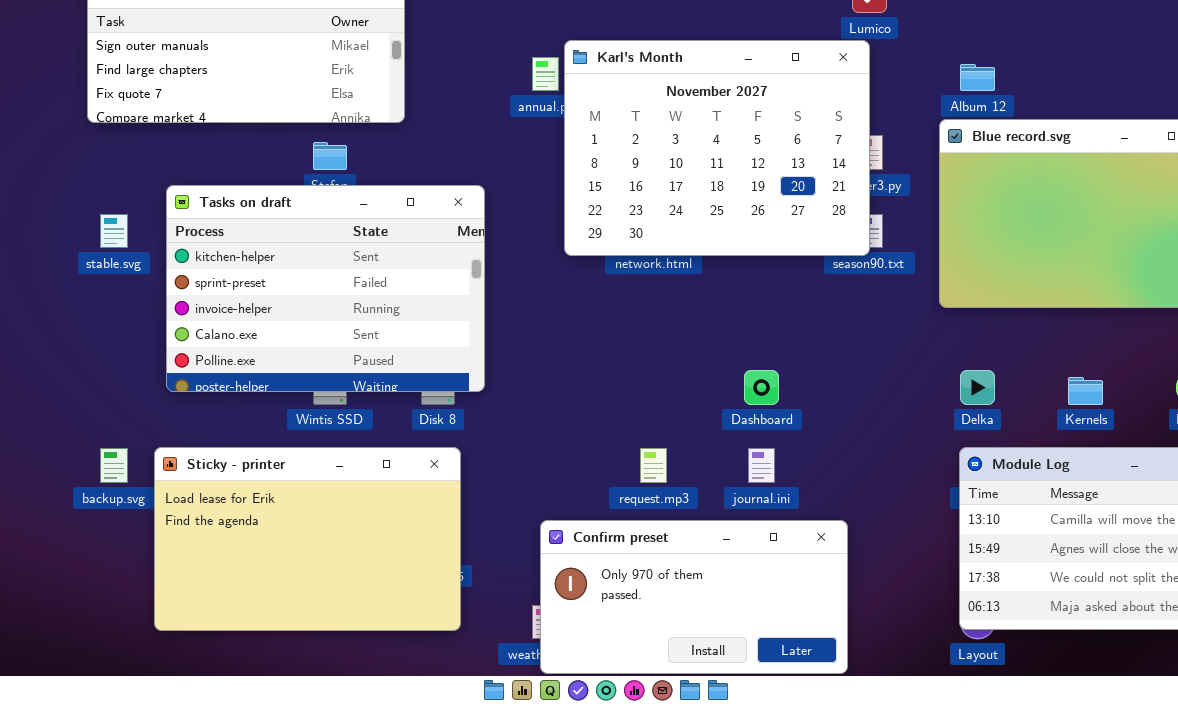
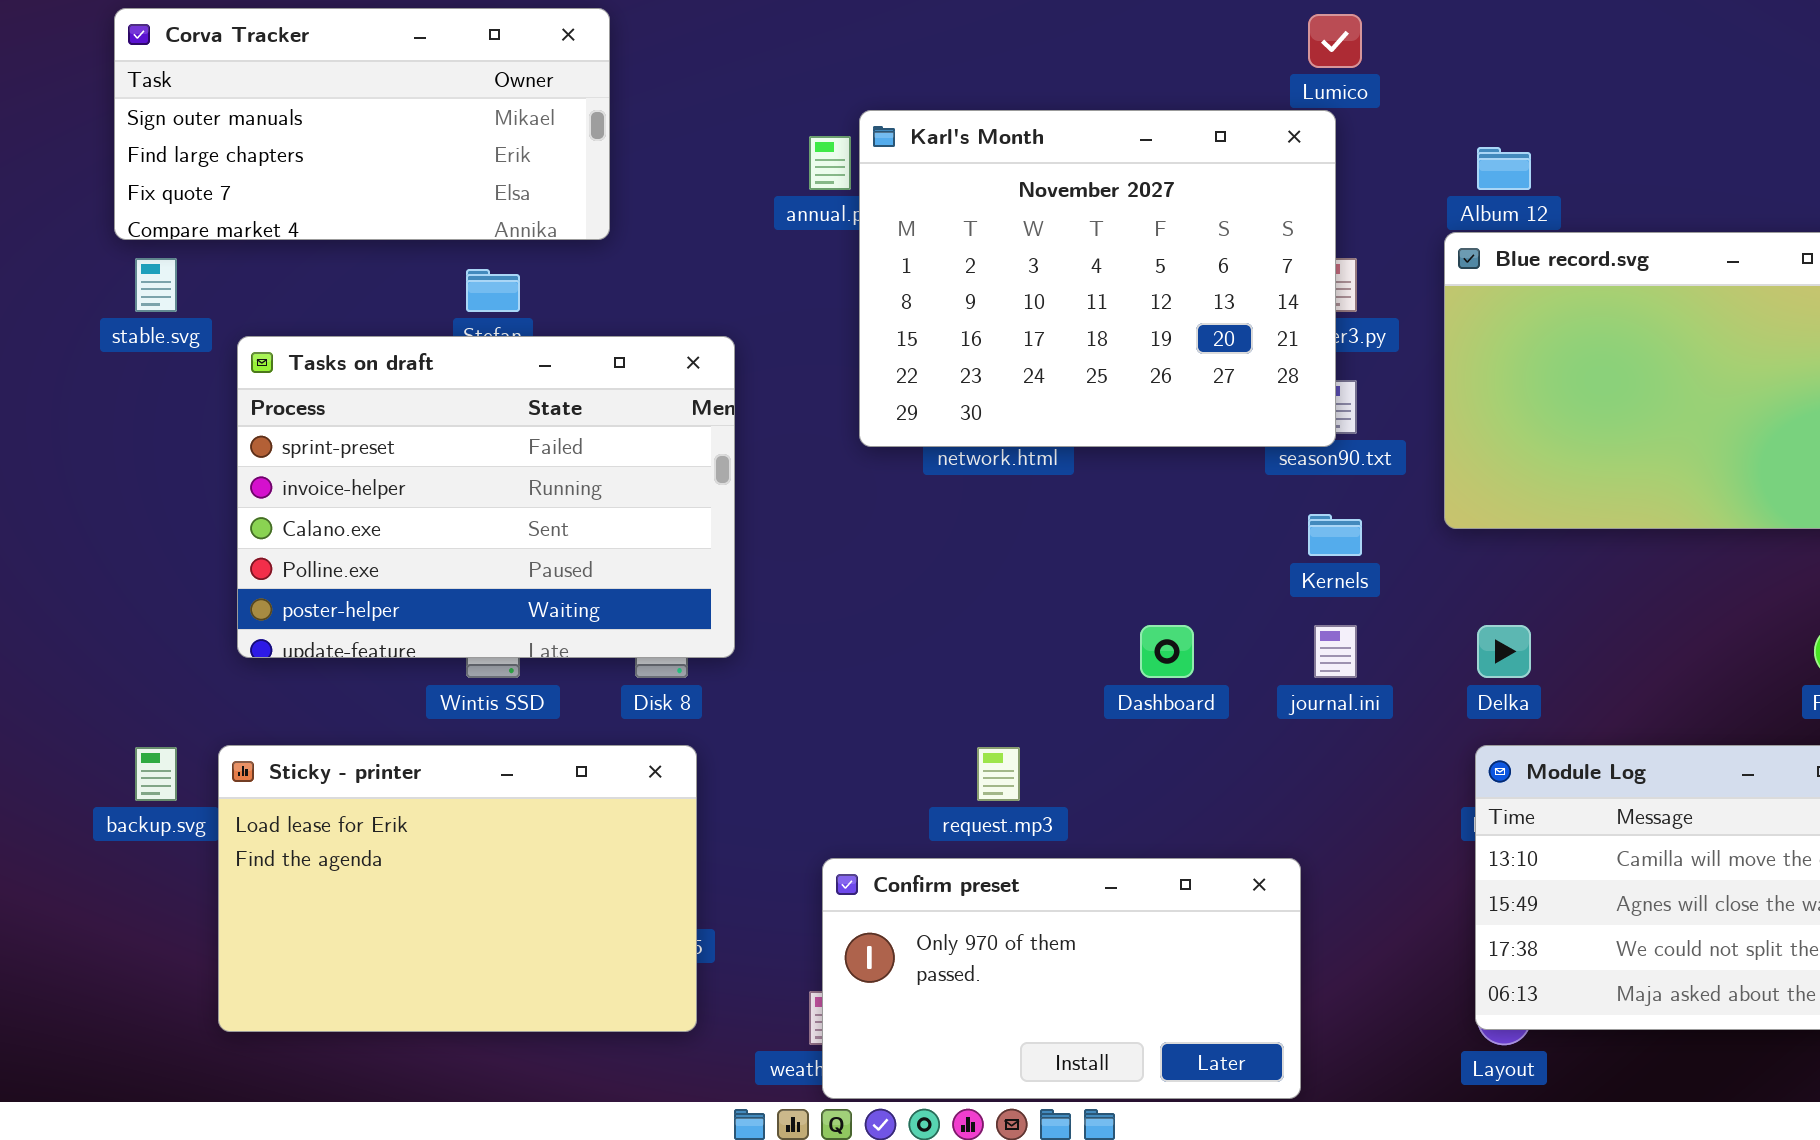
Tasks on draft: [166,185,485,392] -> [237,336,735,658], scrolled down 1 row
stable.svg: [100,214,128,248] -> [135,258,177,312], moved
Kernels: [1068,377,1103,405] -> [1308,514,1362,556], moved
journal.ini: [748,448,775,483] -> [1314,625,1357,678], moved

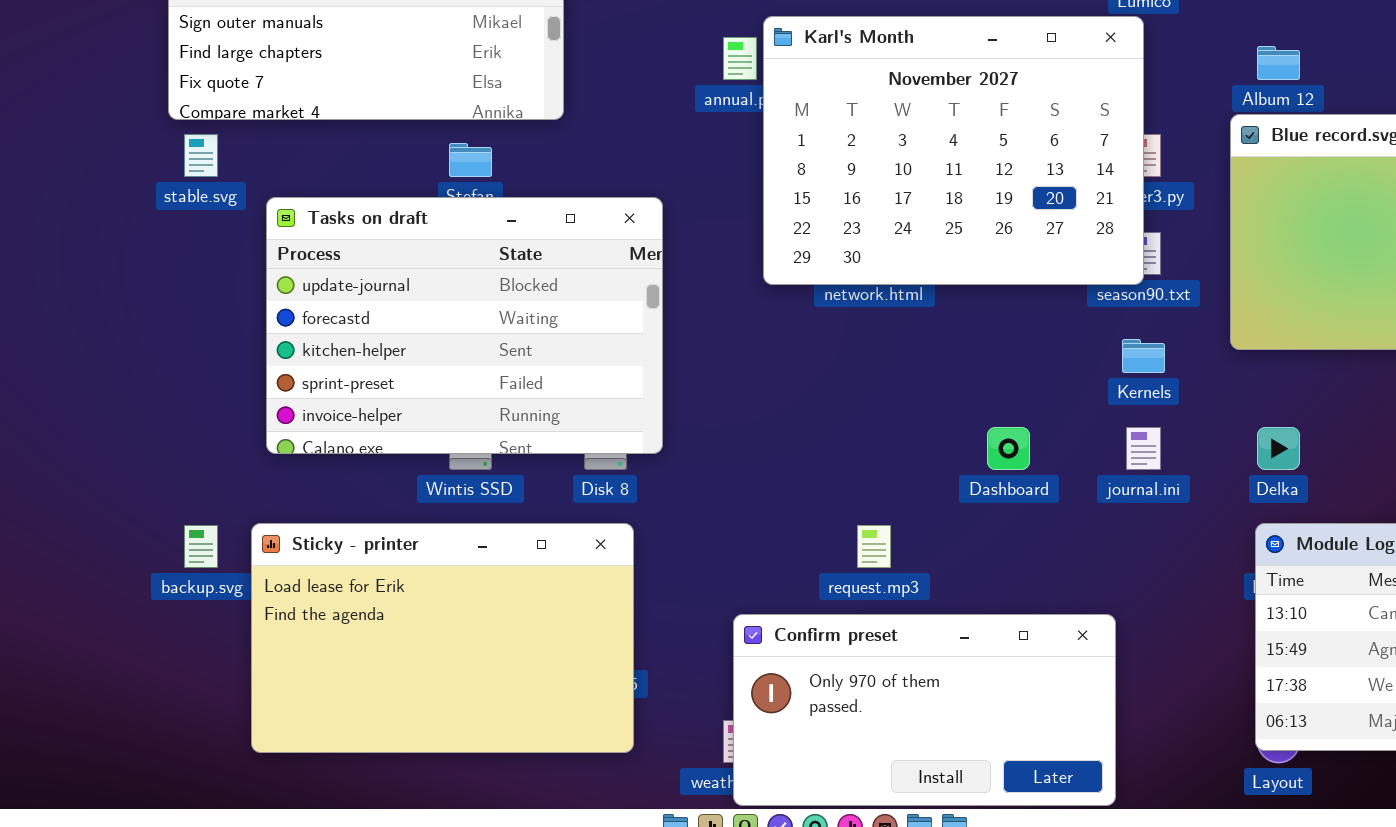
Tasks on draft: [237,336,735,658] -> [266,197,663,454], scrolled up 3 rows

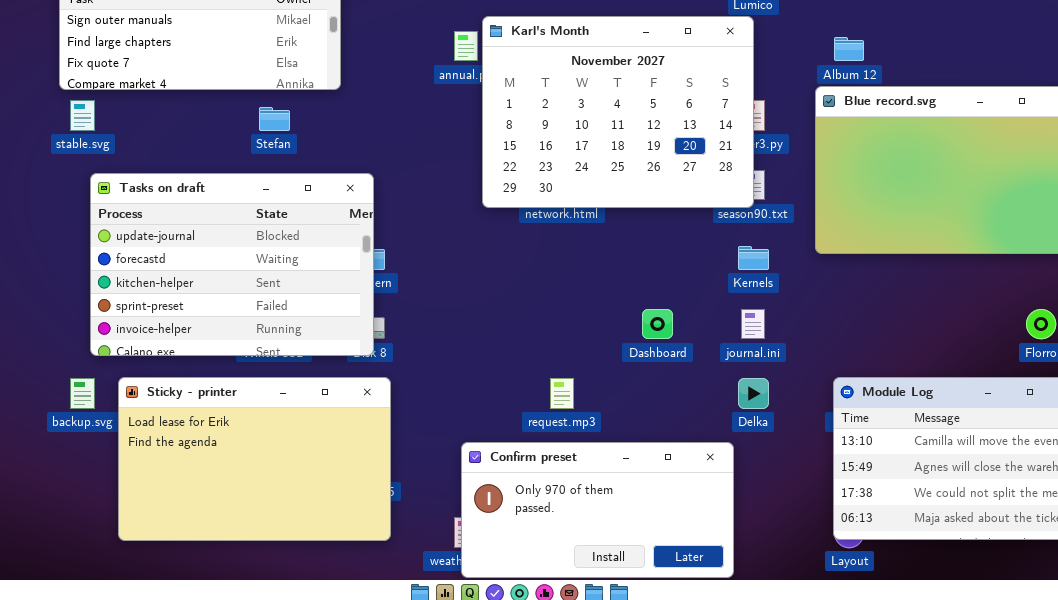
Tasks on draft: [266,197,663,454] -> [90,173,374,356], moved
Delka: [1257,427,1300,470] -> [738,378,769,409], moved

